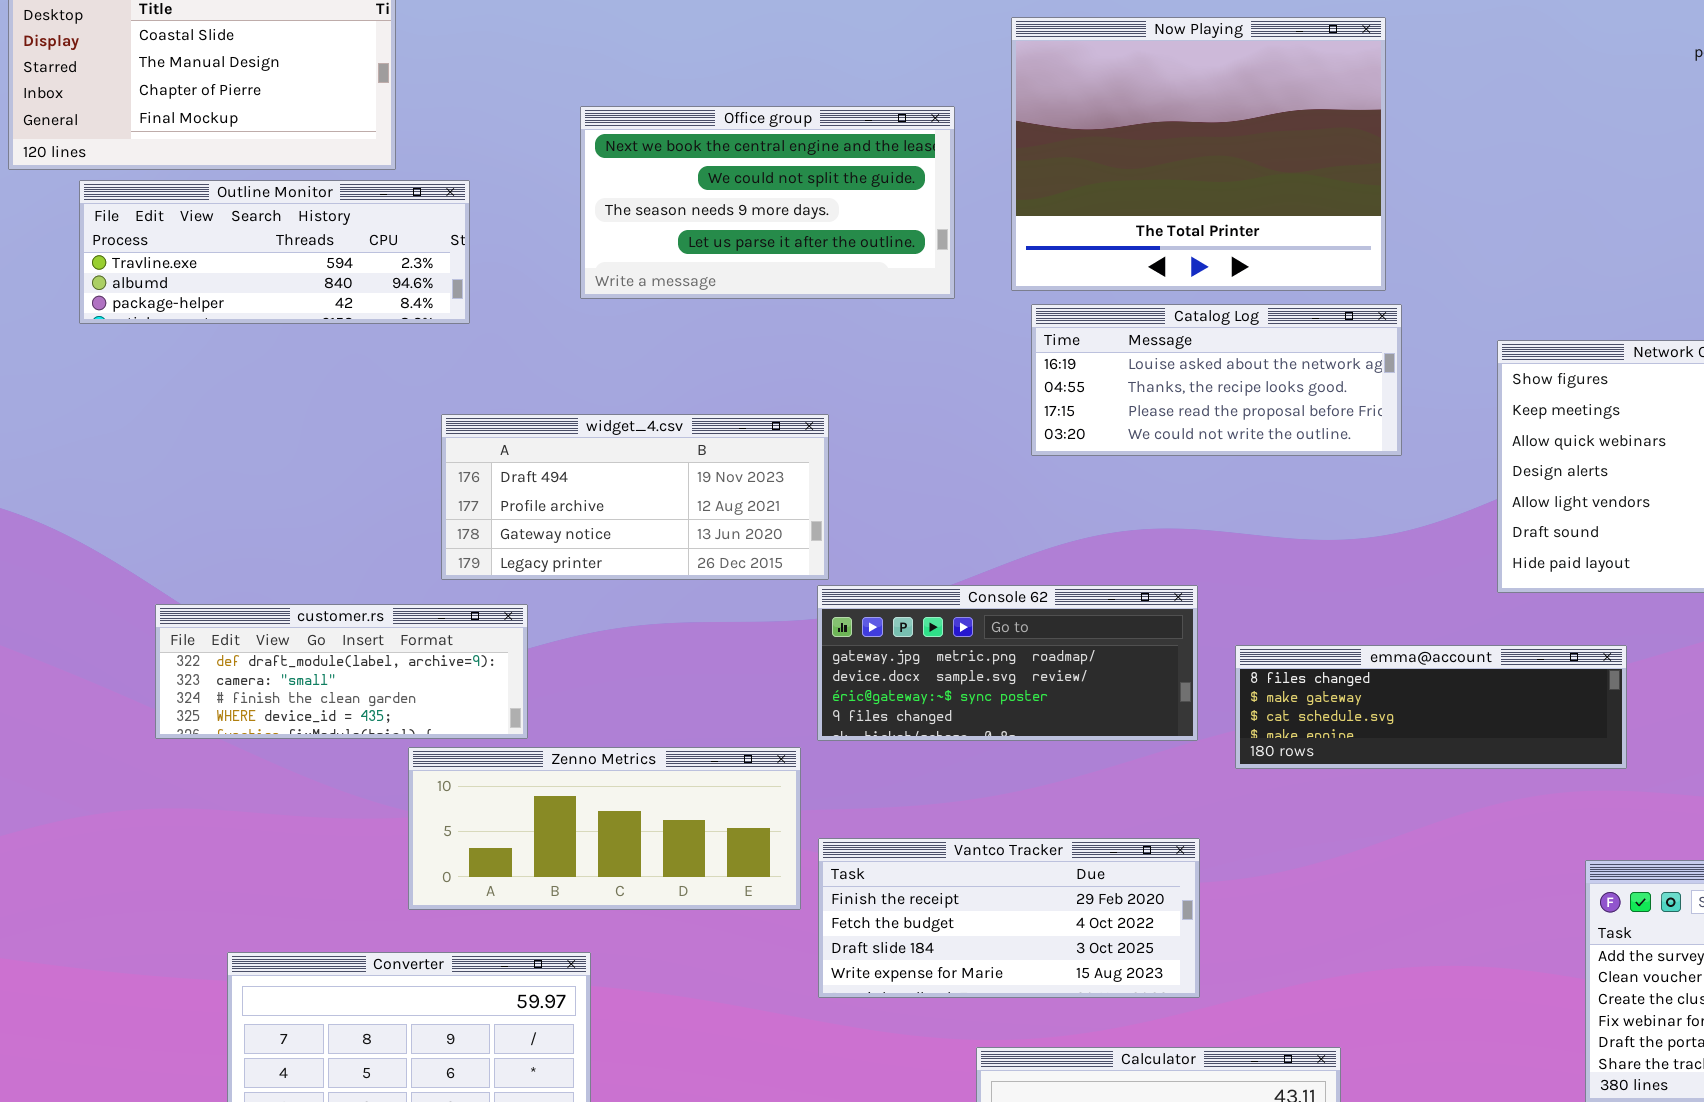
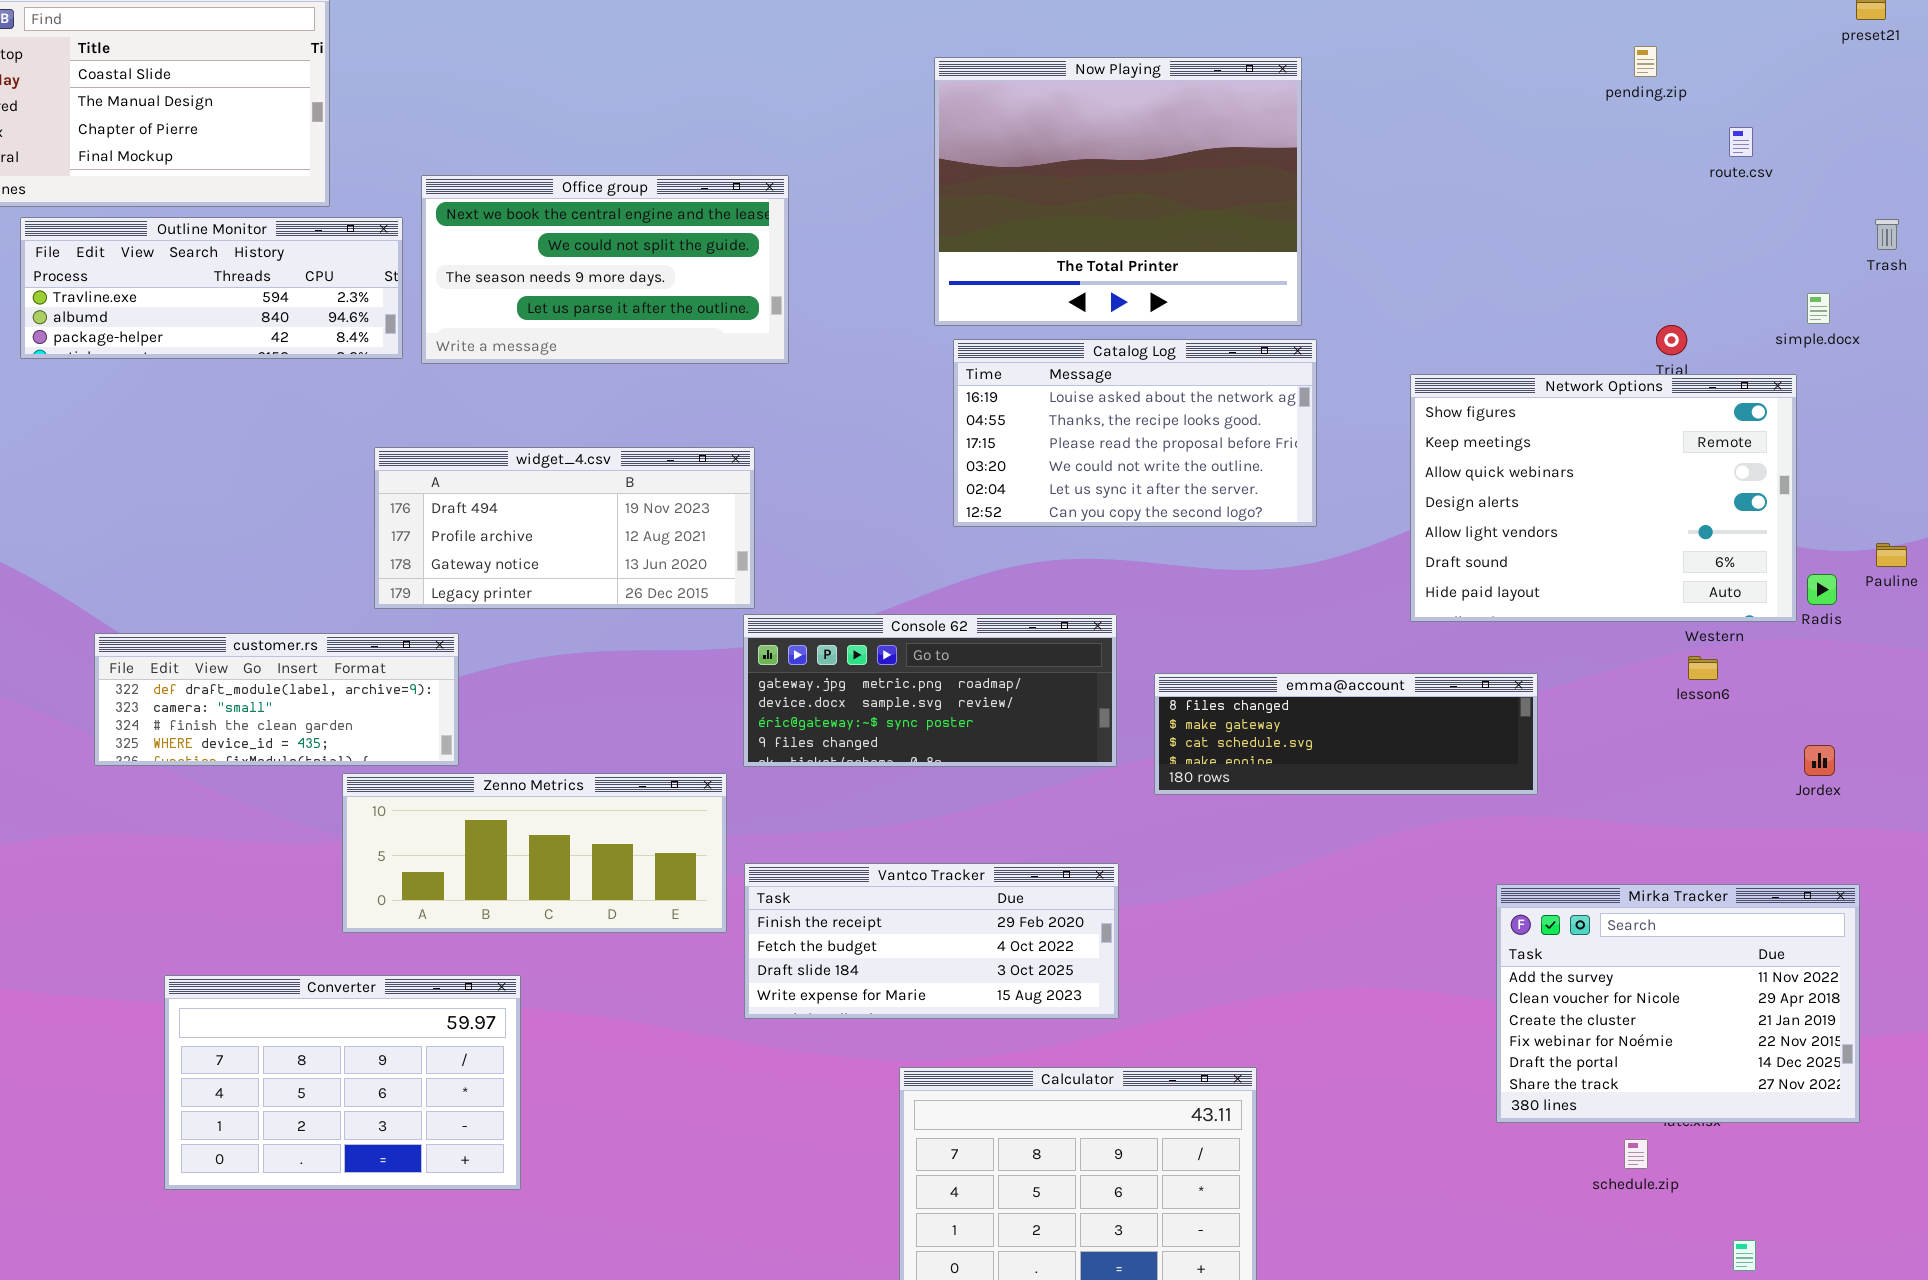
Office group: [580,106,955,299] -> [421,175,789,364], moved
Catalog Log: [1031,304,1402,456] -> [953,339,1317,527], resized

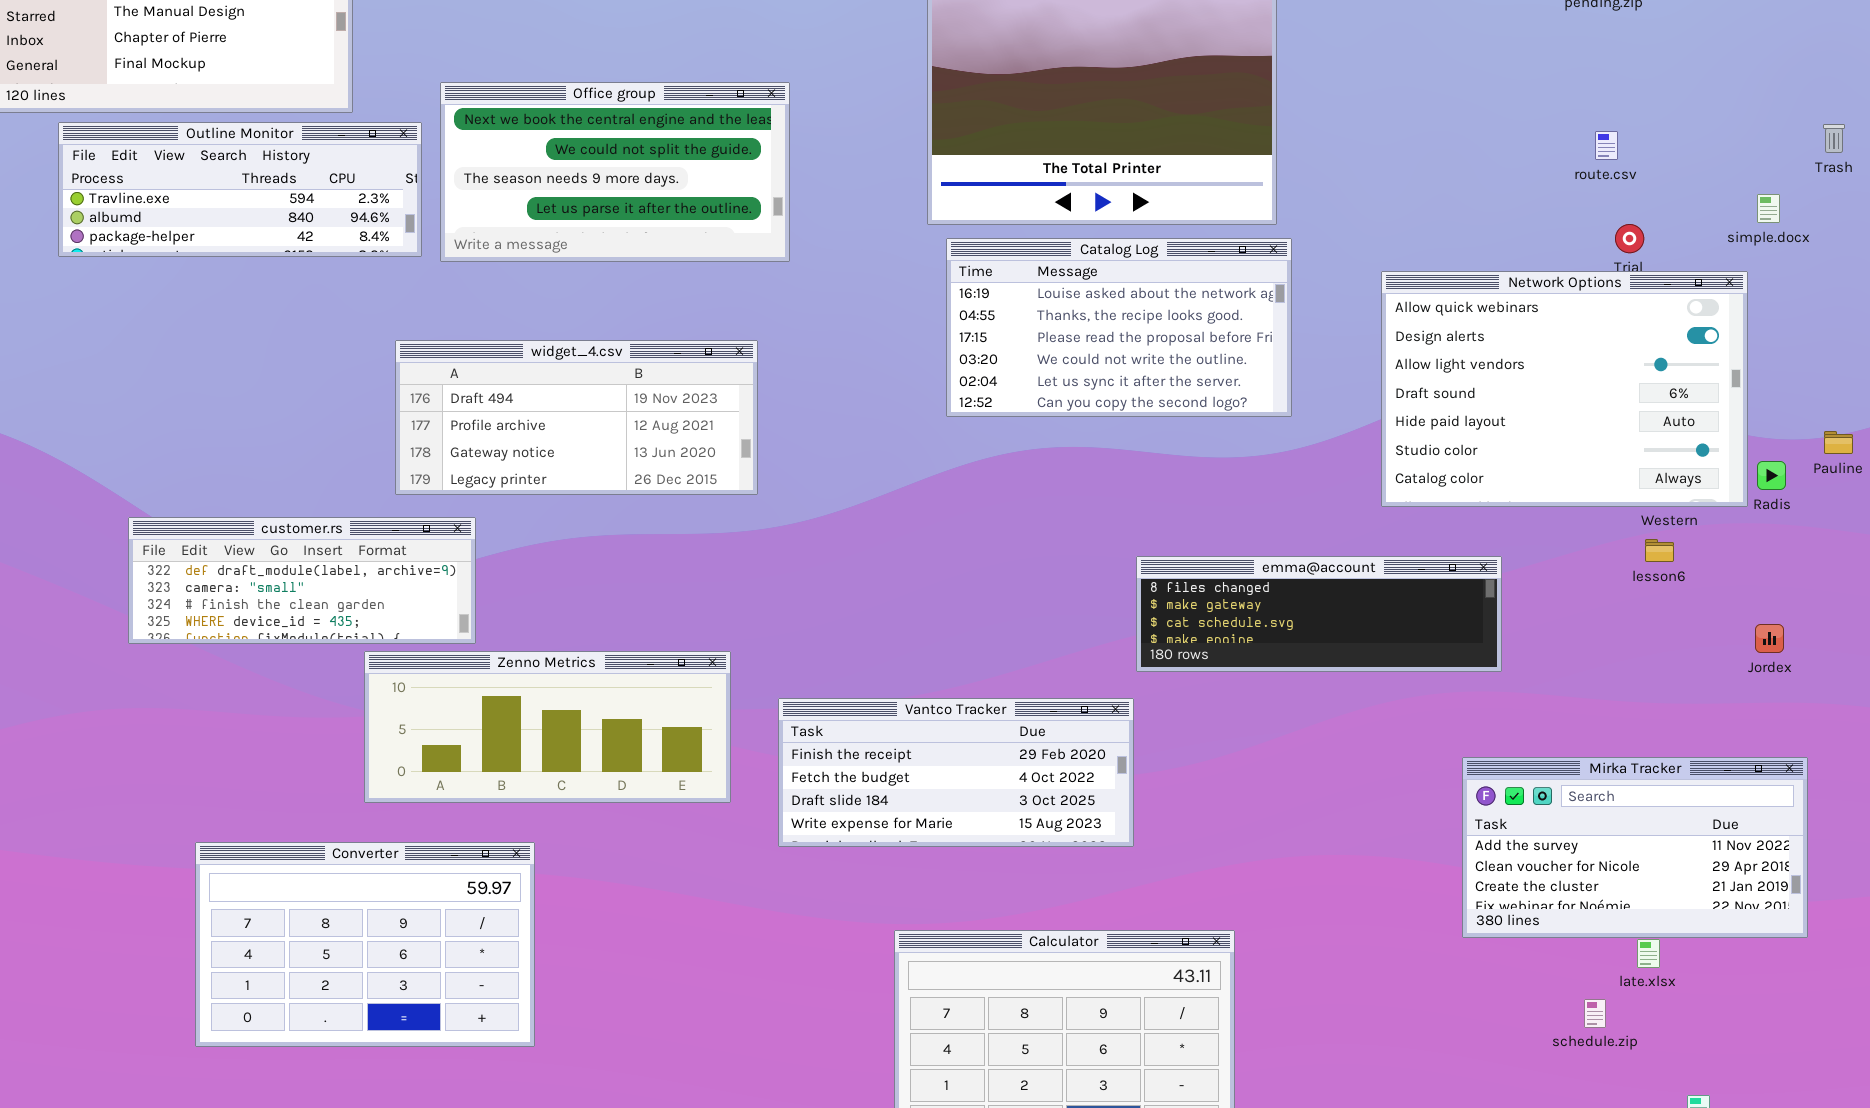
route.csv: [1729,127,1753,157] -> [1595,131,1618,160], moved
Network Options: [1410,374,1797,622] -> [1381,271,1748,507], scrolled down 2 rows
Console 62: [743,614,1117,767] -> none, closed
Vantco Tracker: [744,863,1119,1019] -> [778,698,1134,847], moved
Mirka Tracker: [1496,884,1860,1123] -> [1462,757,1808,938], resized

